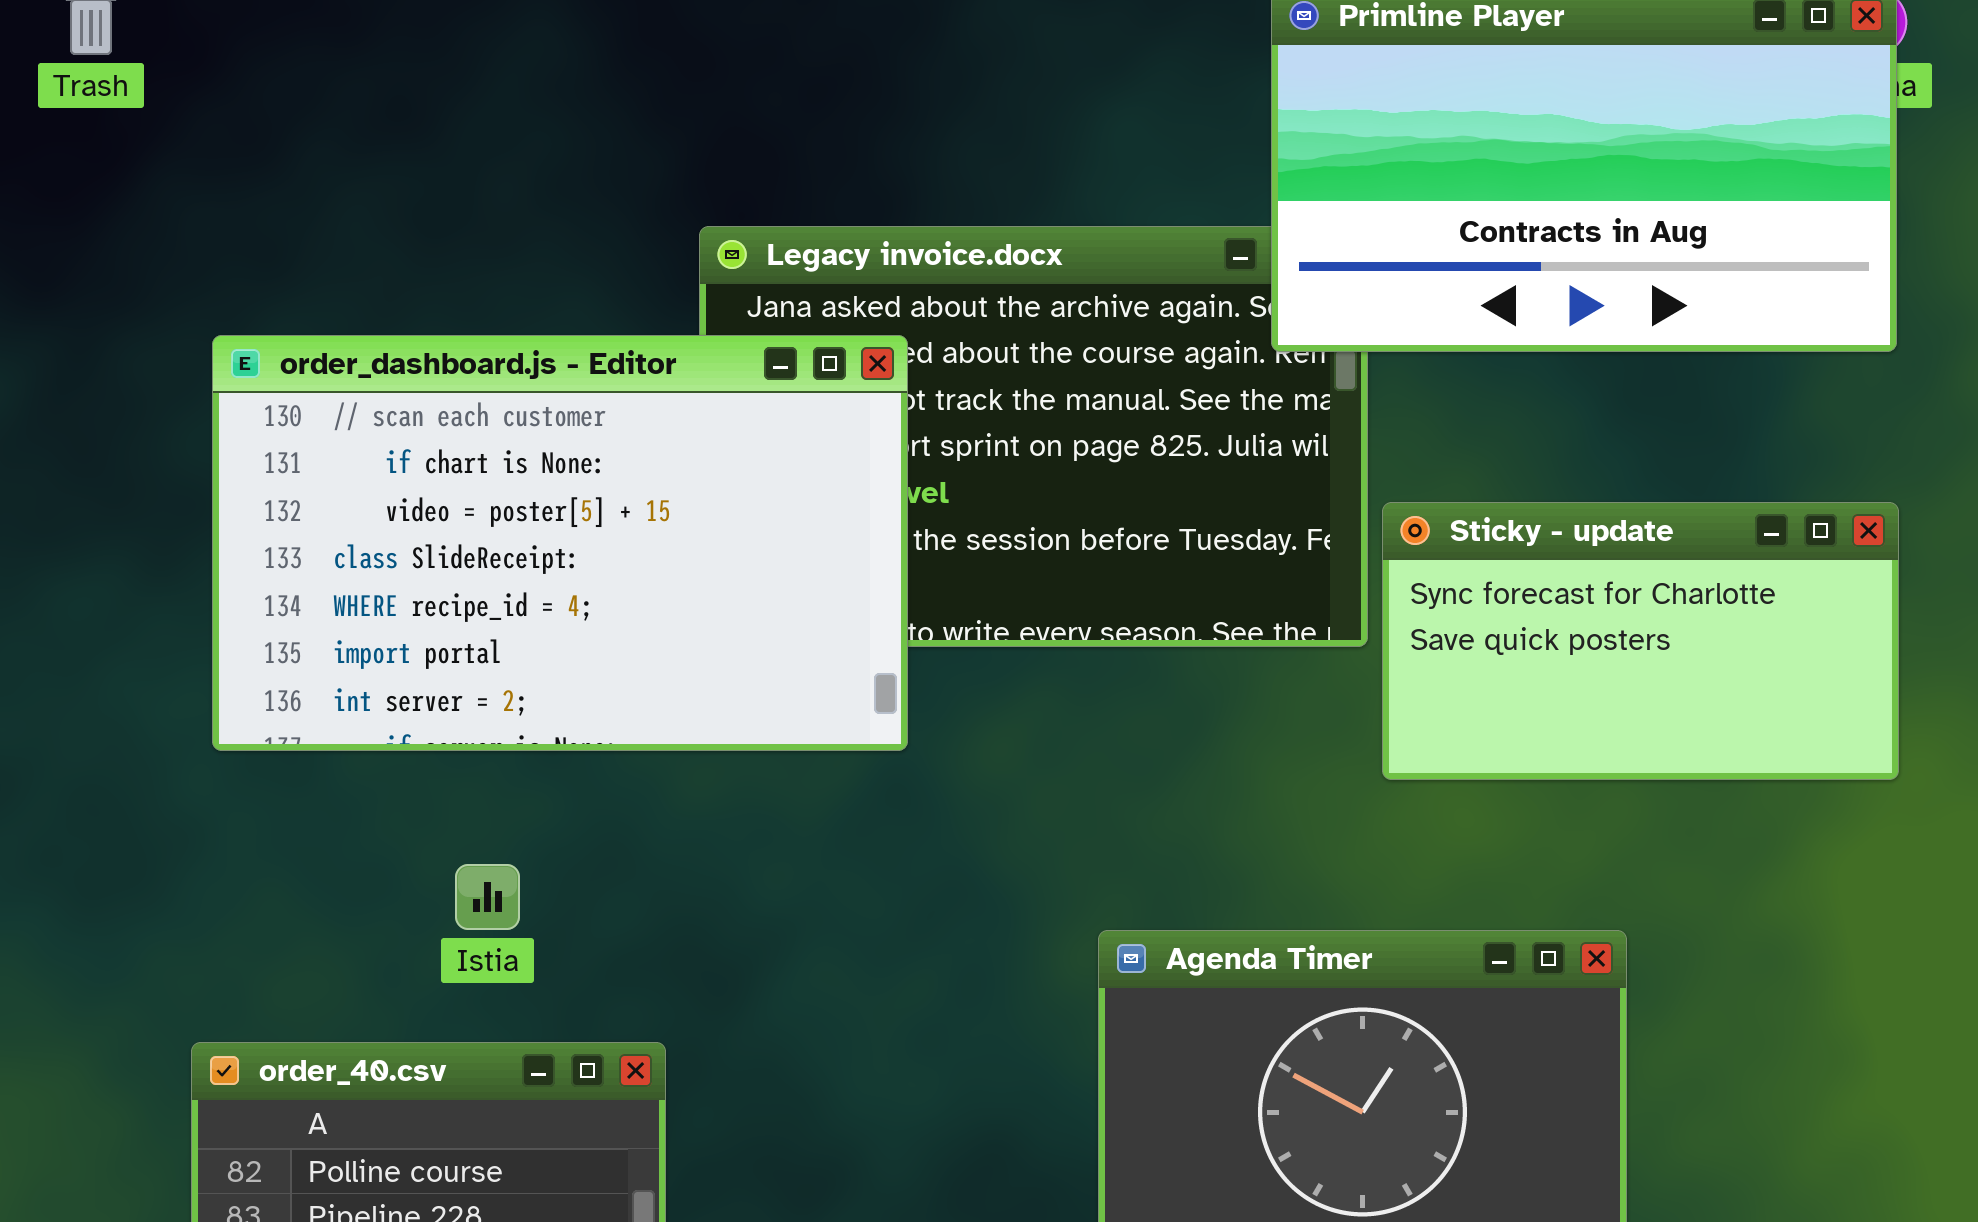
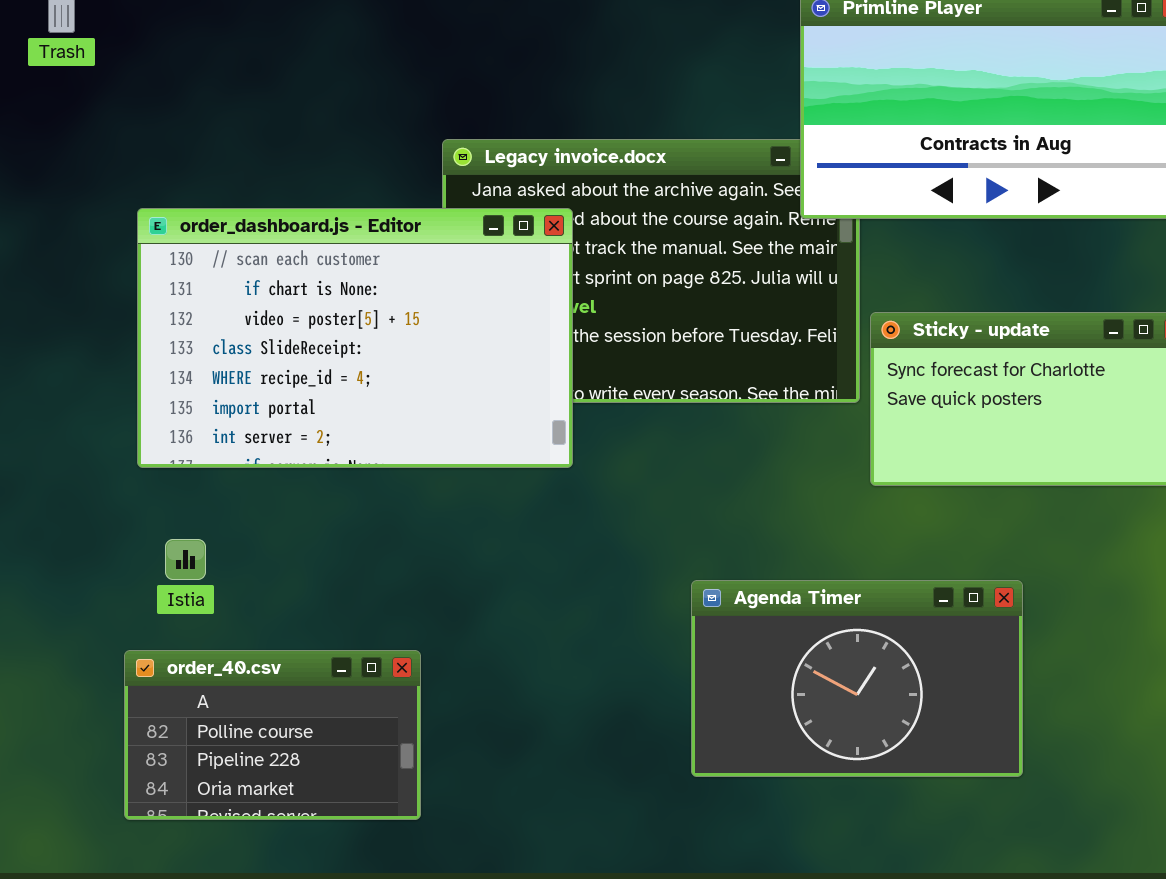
Istia: [455,864,520,930] -> [165,539,206,580], moved

